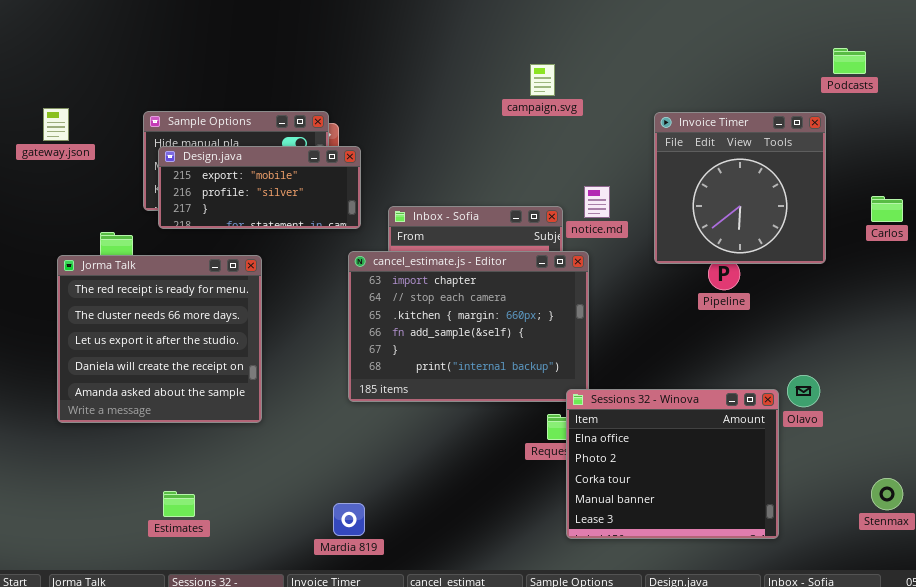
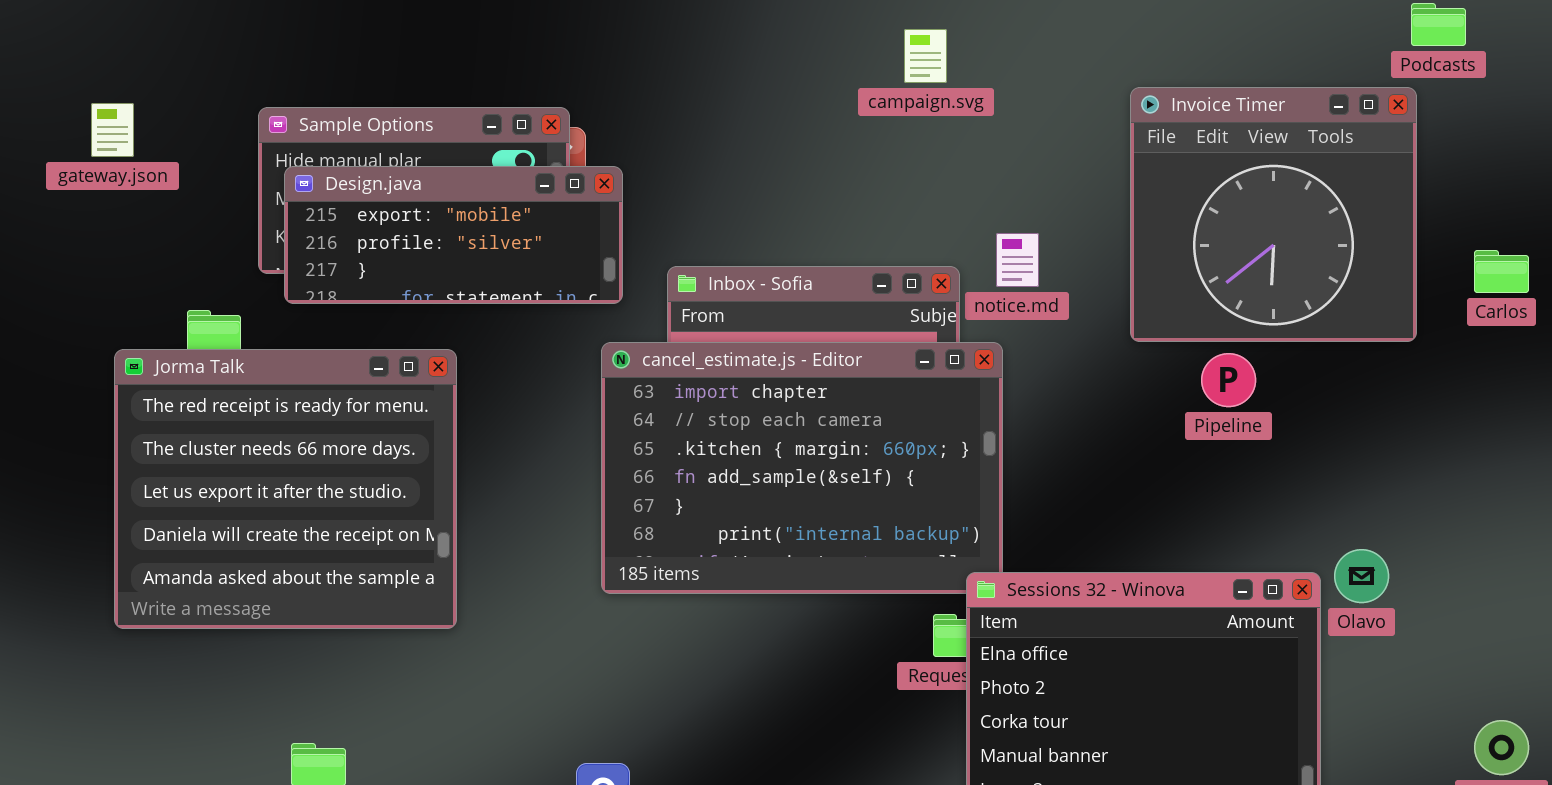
Invoice Timer: [654,112,826,264] -> [1130,87,1417,342], moved

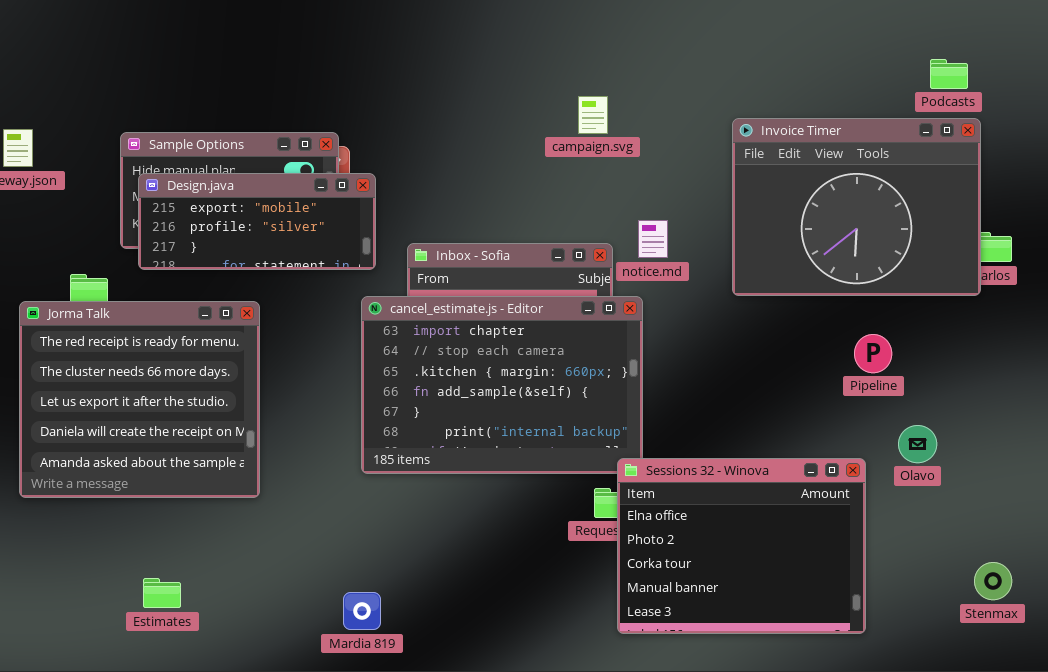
campaign.svg: [904,29,947,83] -> [578,96,608,134], moved
Invoice Timer: [1130,87,1417,342] -> [732,118,981,296], resized
Pipeline: [1201,353,1256,407] -> [854,334,892,373], moved
Olavo: [1334,549,1389,603] -> [898,425,937,463], moved

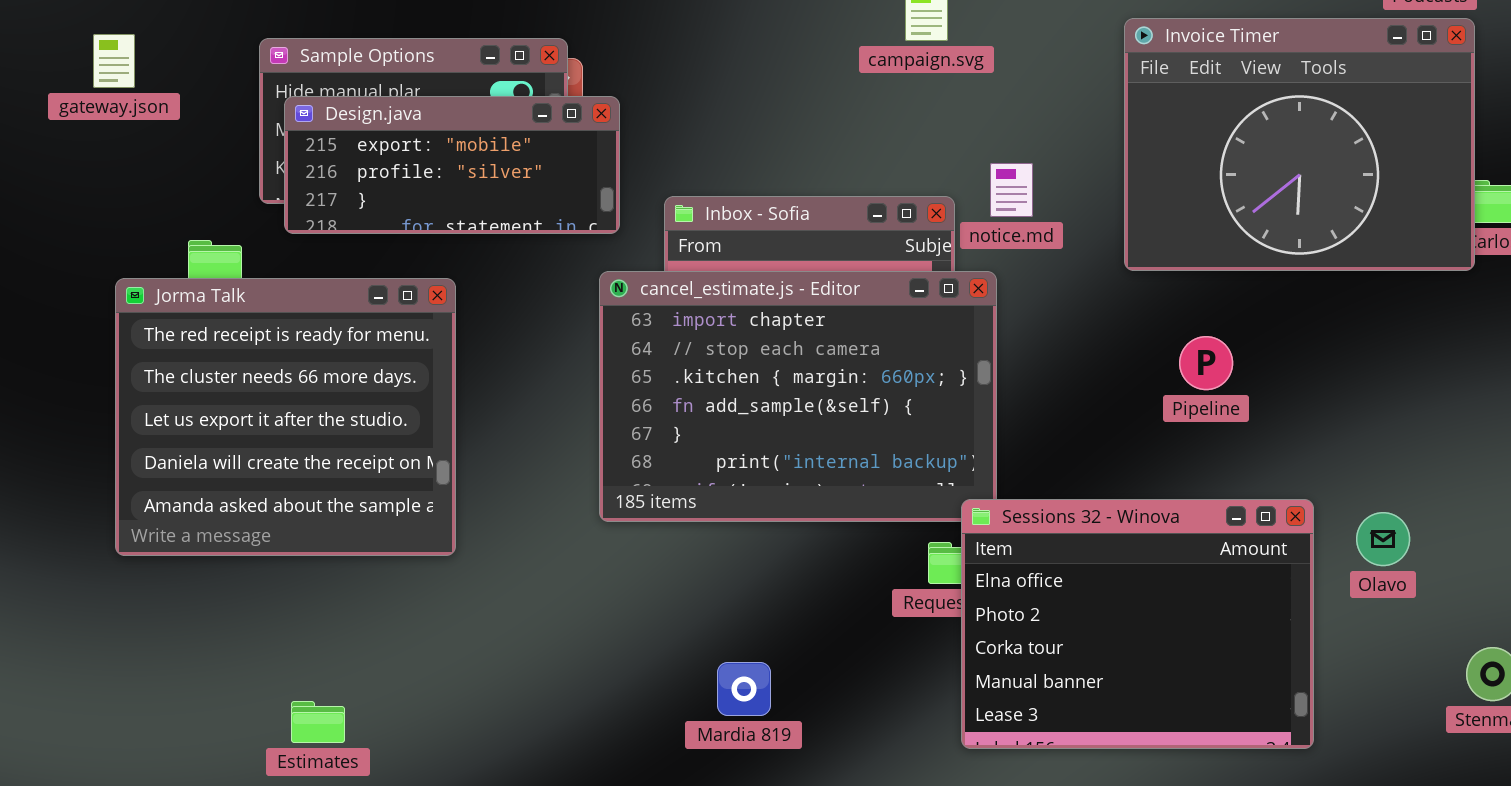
Pipeline: [854,334,892,373] -> [1179,336,1233,390], moved
Olavo: [898,425,937,463] -> [1356,512,1410,566], moved
Estimates: [143,578,181,608] -> [291,701,345,743], moved
Mardia 819: [343,592,381,630] -> [717,662,771,716], moved

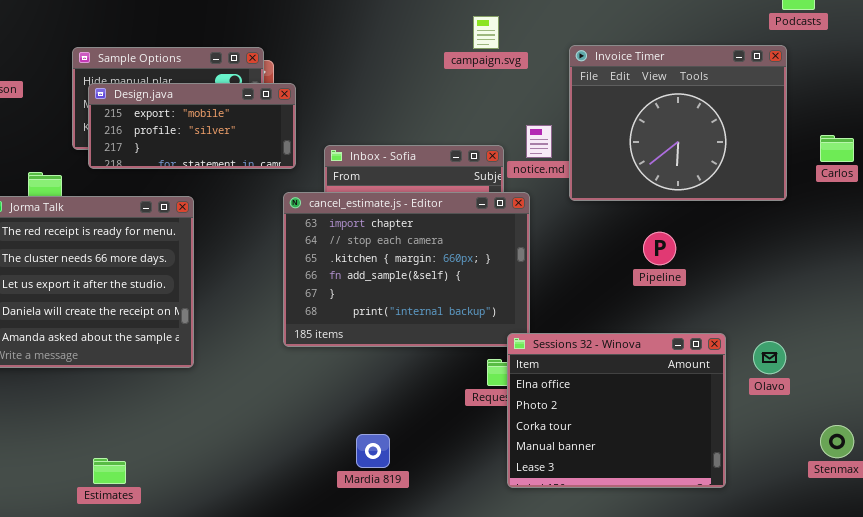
Invoice Timer: [1124,18,1475,271] -> [569,45,787,201], moved

